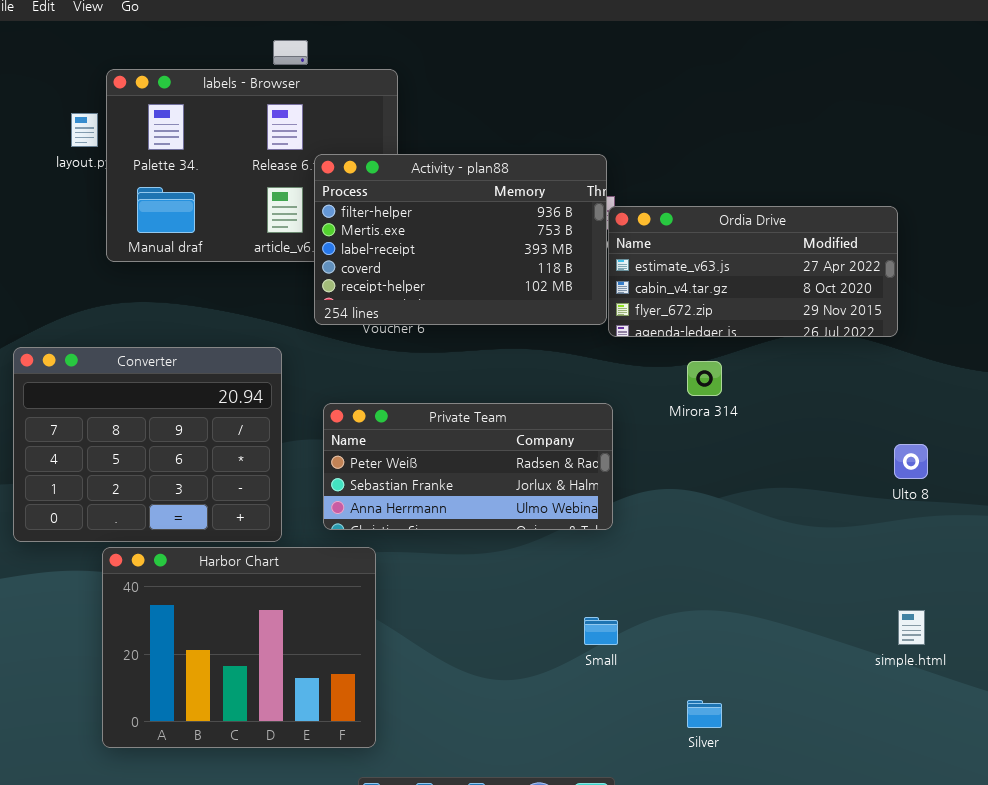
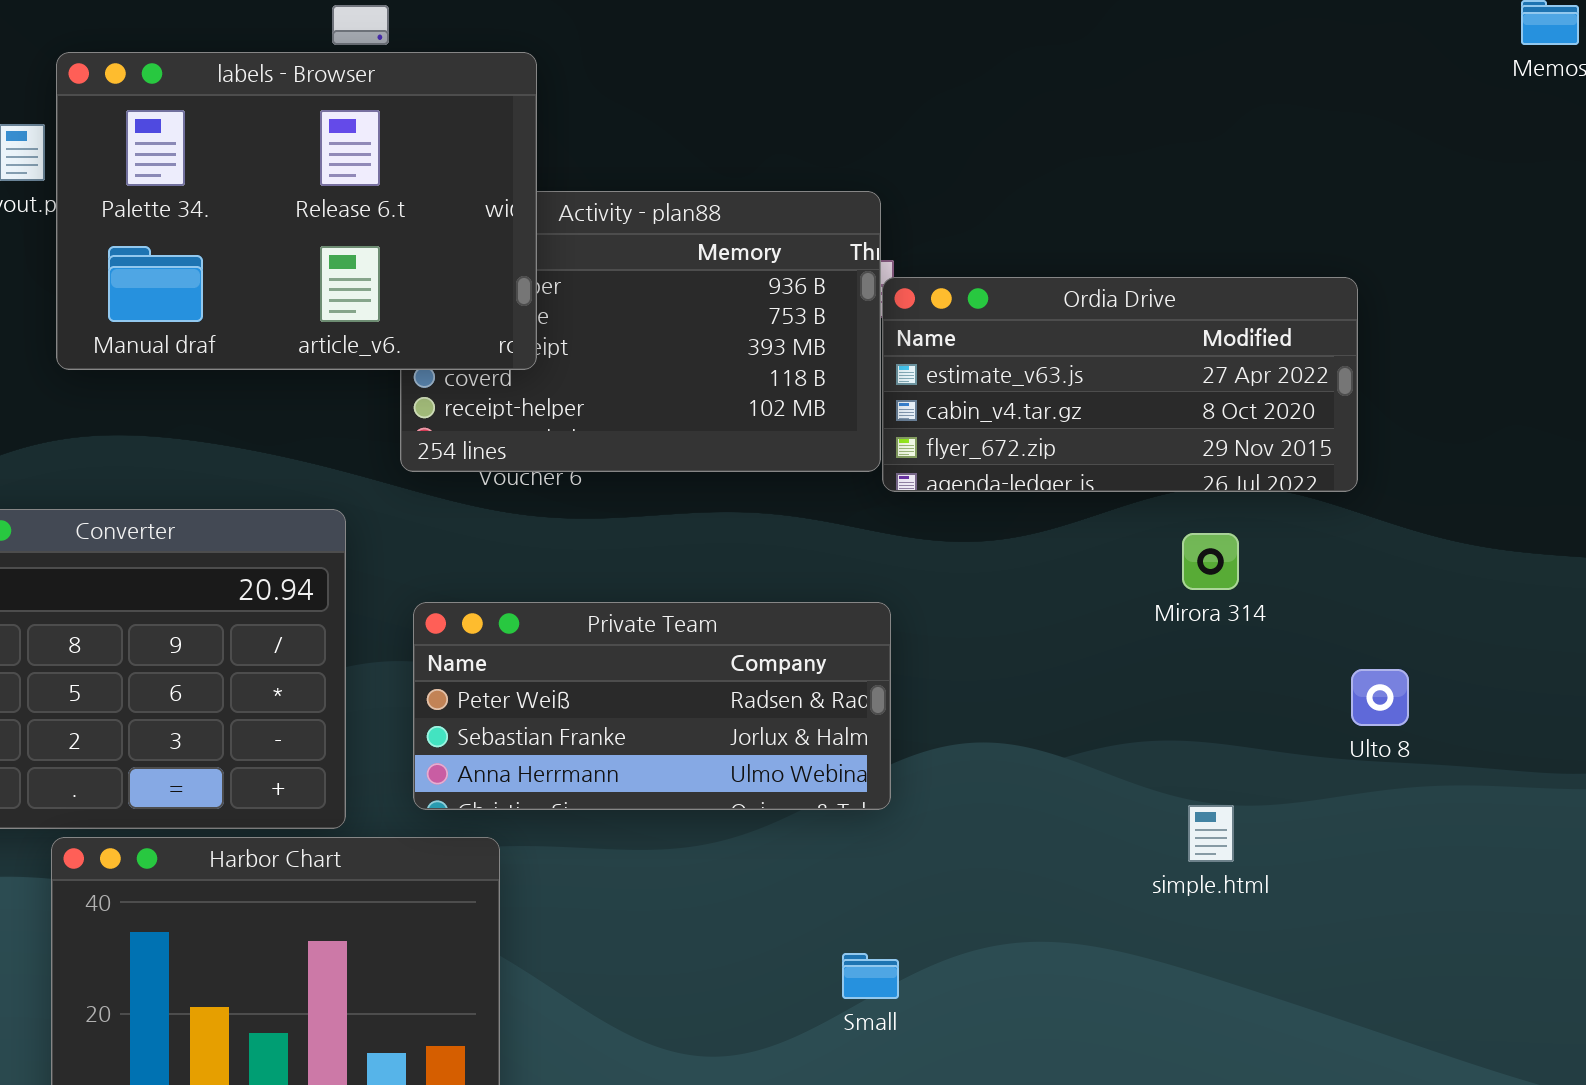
labels - Browser: [106,69,398,262] -> [56,52,537,370], raised
Mirora 314: [687,361,722,396] -> [1182,533,1239,590], moved
simple.html: [898,610,925,645] -> [1188,805,1234,862], moved

